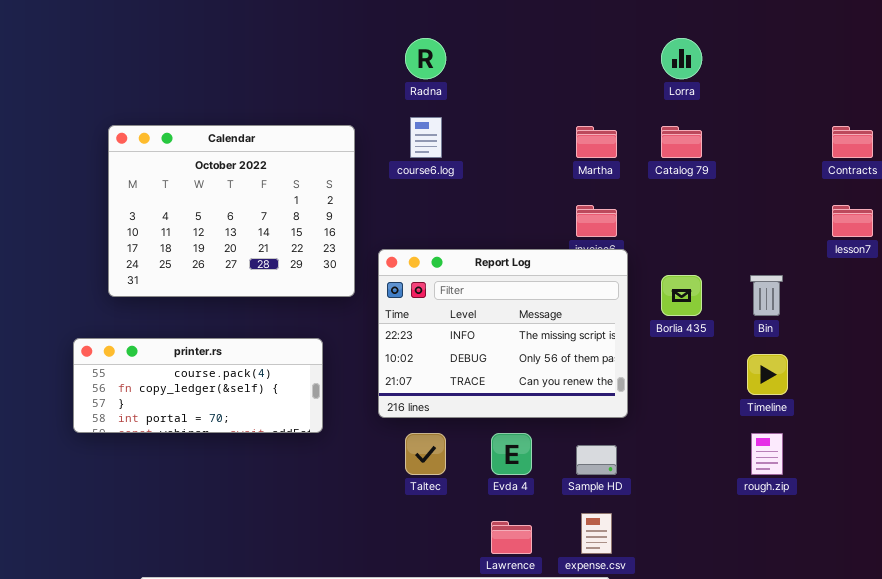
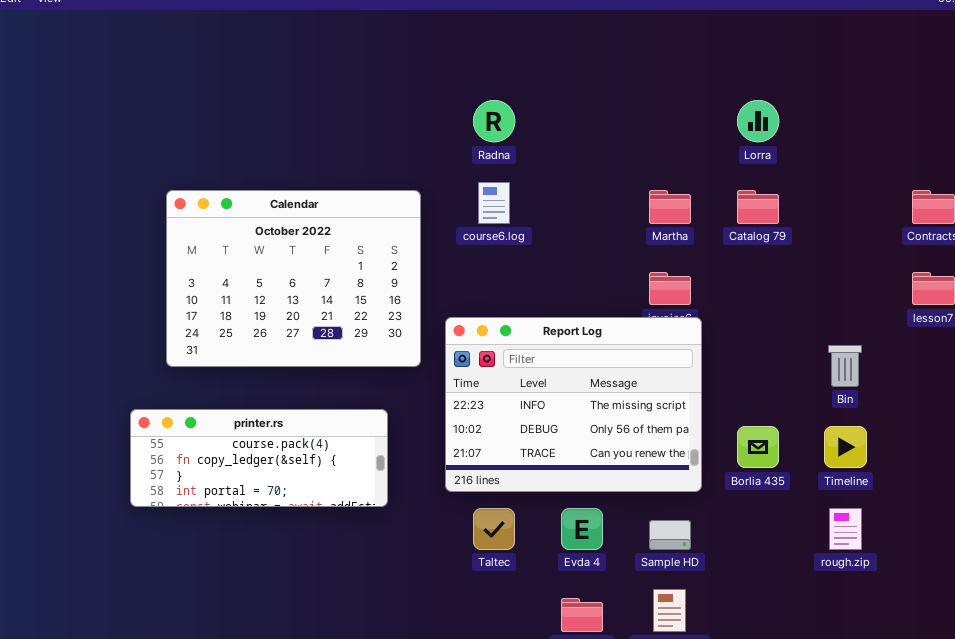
Borlia 435: [661,275,702,316] -> [737,426,779,468], moved

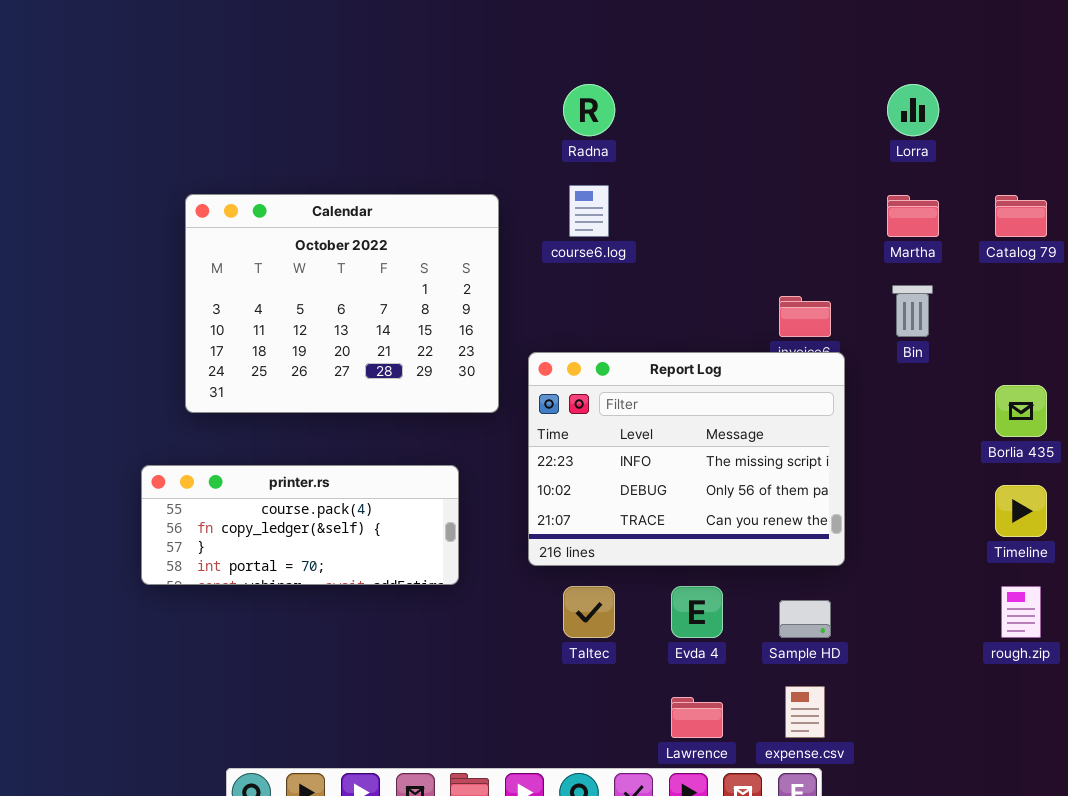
Martha: [649,190,691,224] -> [887,195,939,237], moved
Catalog 79: [737,190,779,224] -> [995,195,1047,237], moved
Bin: [828,345,862,387] -> [892,285,933,337], moved
Borlia 435: [737,426,779,468] -> [995,385,1047,437], moved

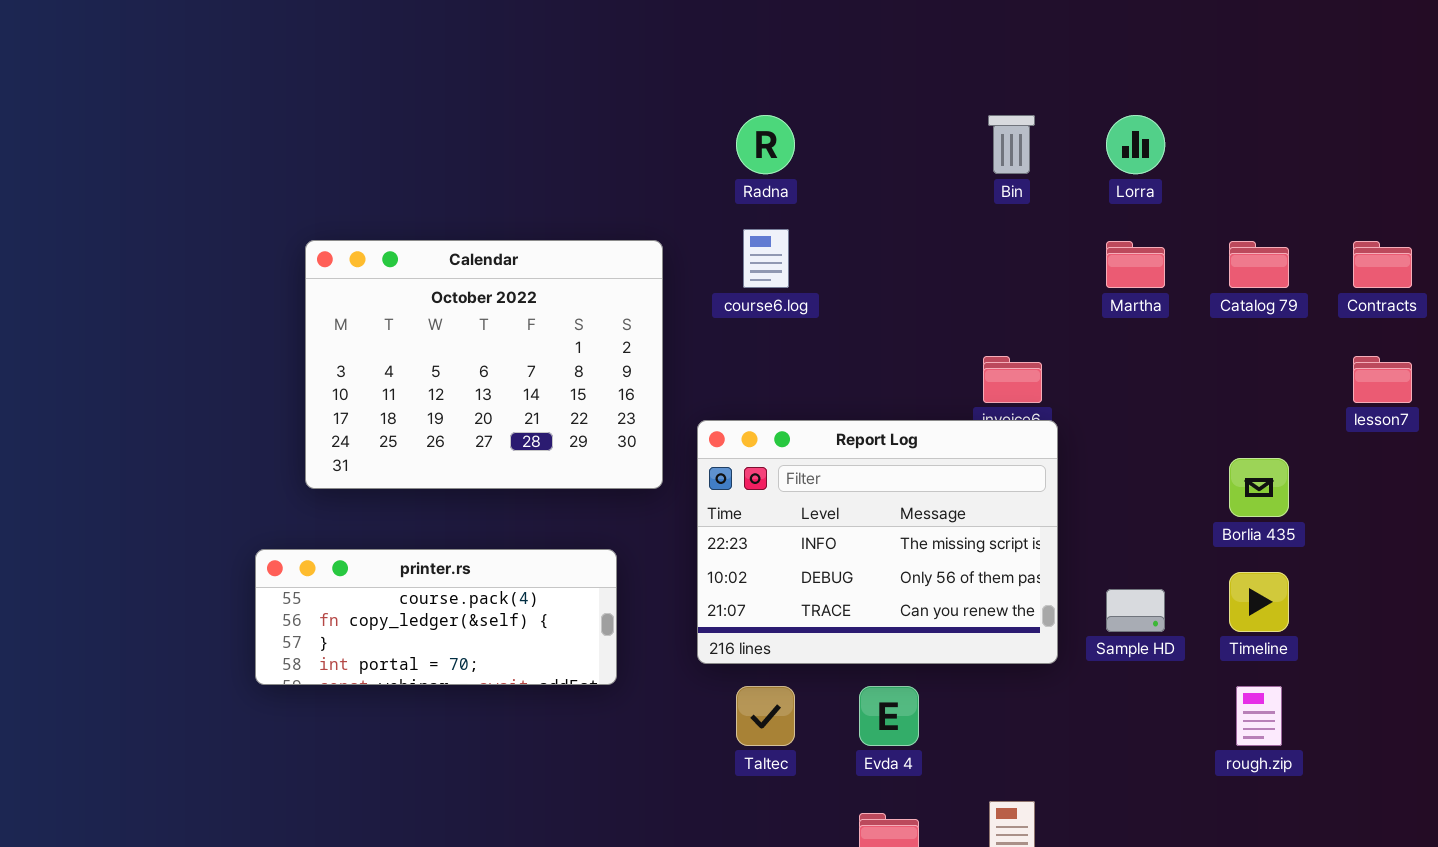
Bin: [892,285,933,337] -> [988,115,1035,174], moved
Sample HD: [779,600,831,638] -> [1106,589,1165,632], moved

